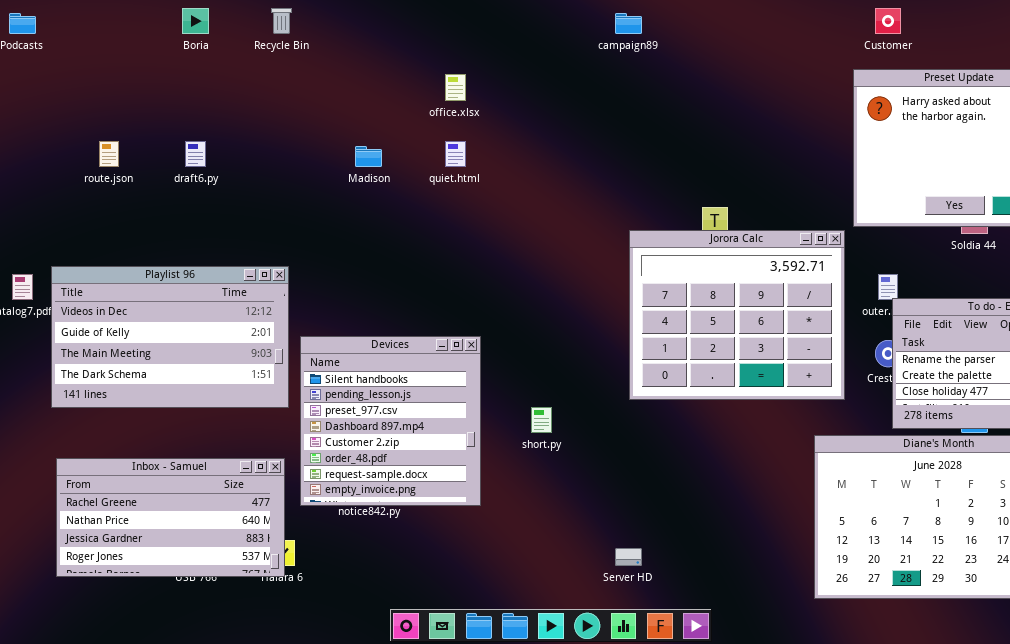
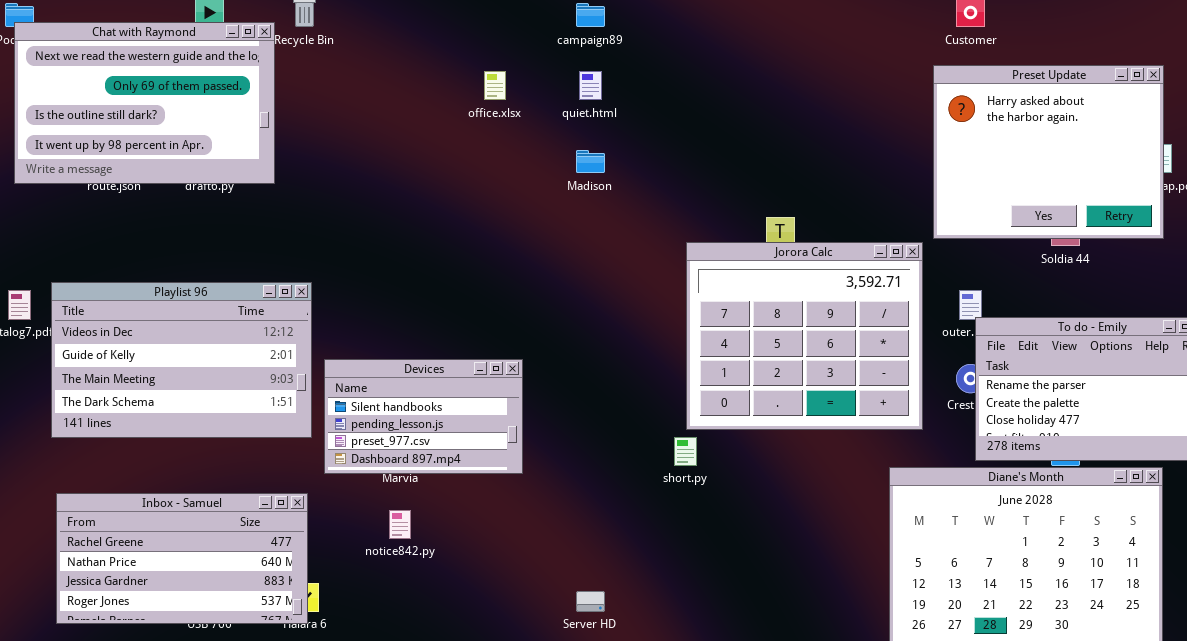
campaign89: [615,13,642,34] -> [576,3,605,27], moved
Chat with Raymond: none -> [14,22,275,184], opened
quiet.html: [445,141,466,167] -> [579,71,602,100], moved
Madison: [355,146,382,167] -> [576,150,605,173], moved
Devices: [300,336,481,506] -> [324,359,523,474], resized
short.py: [531,407,552,433] -> [674,437,697,466], moved
Server HD: [615,548,642,566] -> [576,591,605,612], moved

